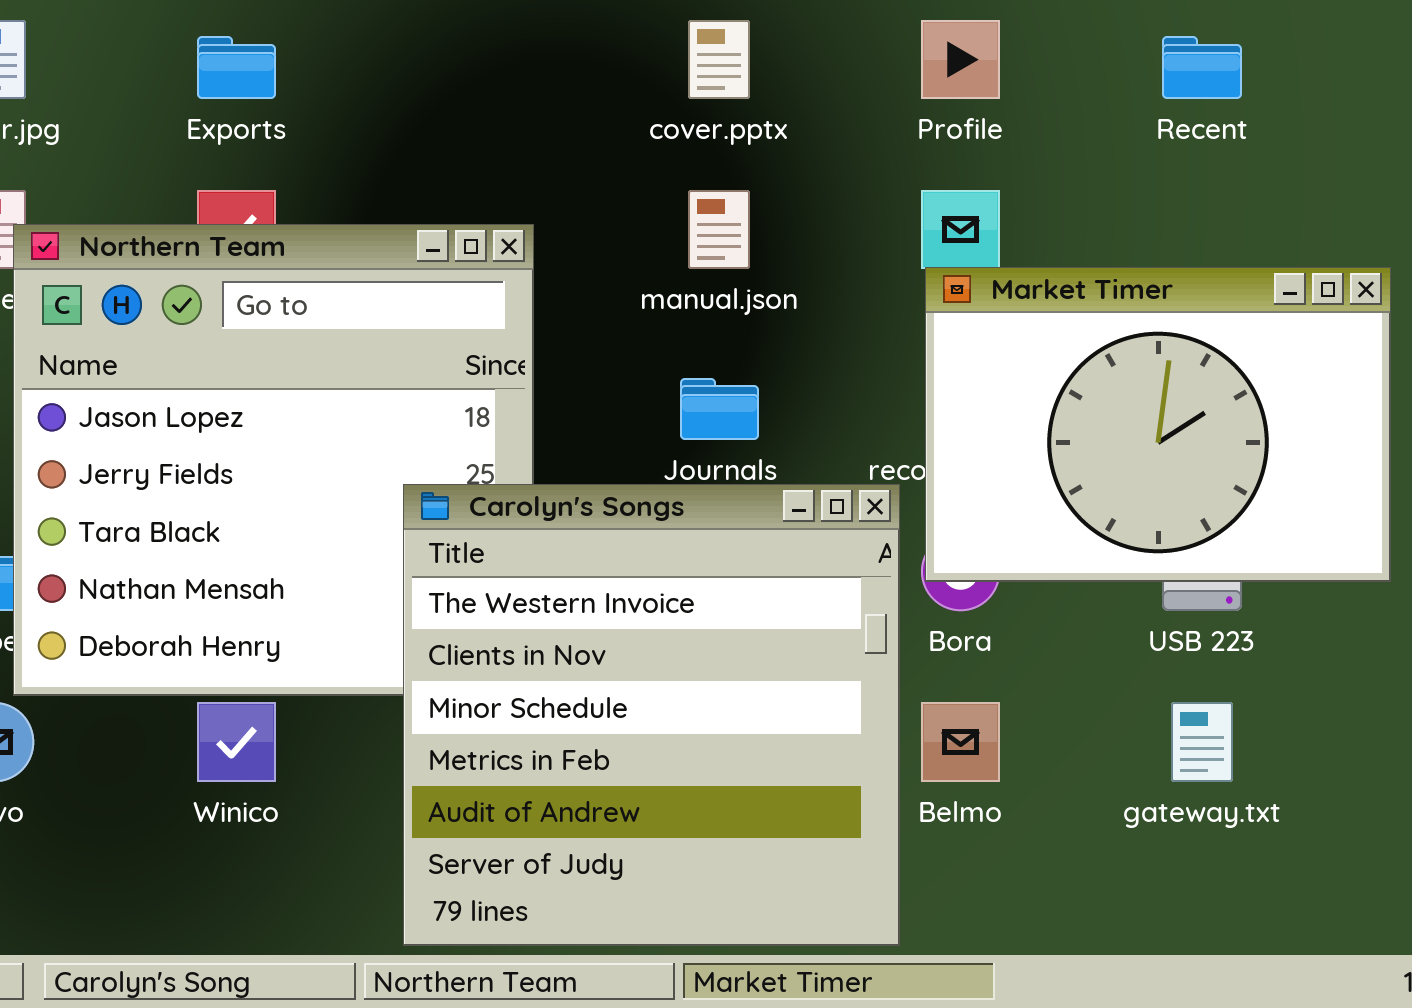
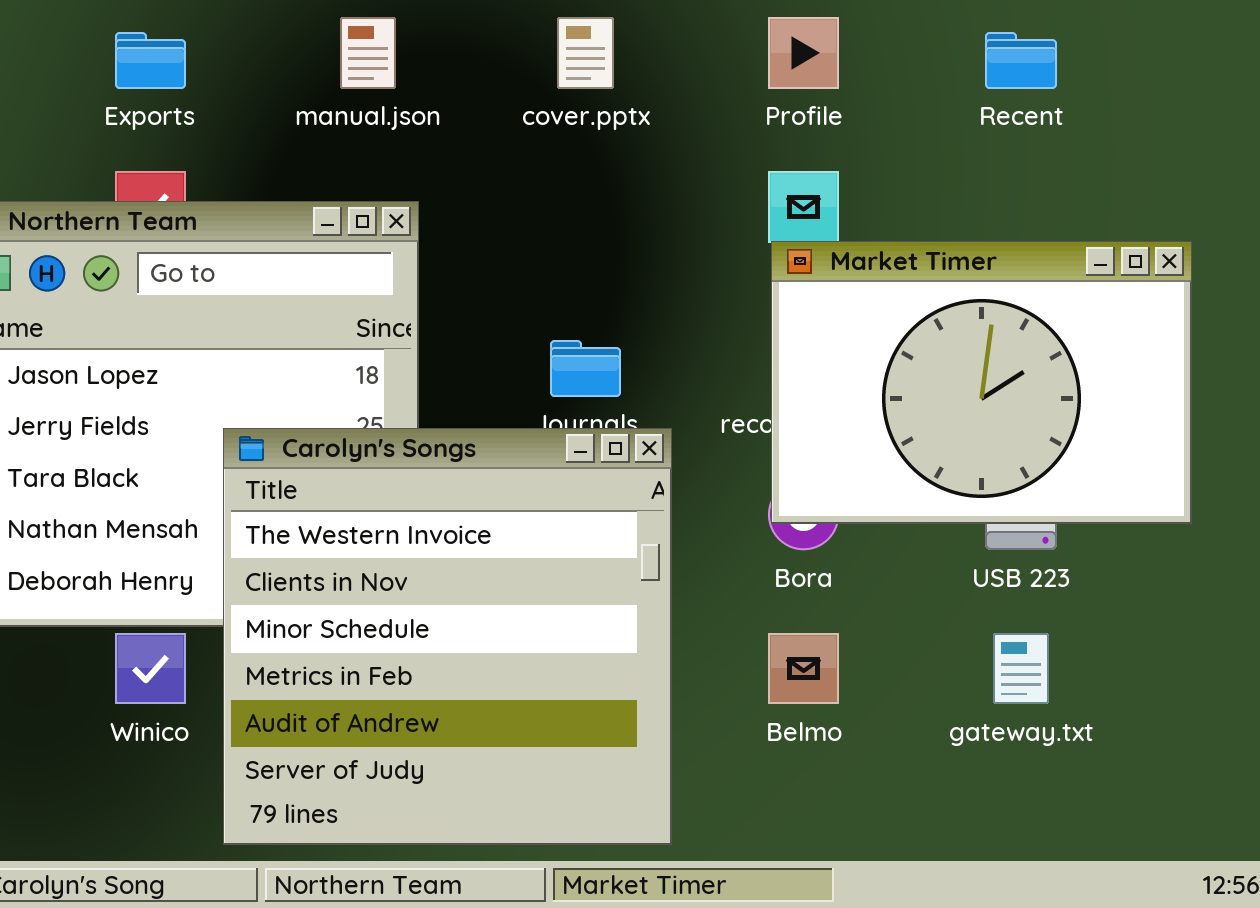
manual.json: [688,190,750,269] -> [340,17,396,89], moved
Carolyn's Songs: [403,484,900,946] -> [223,428,672,845], moved

